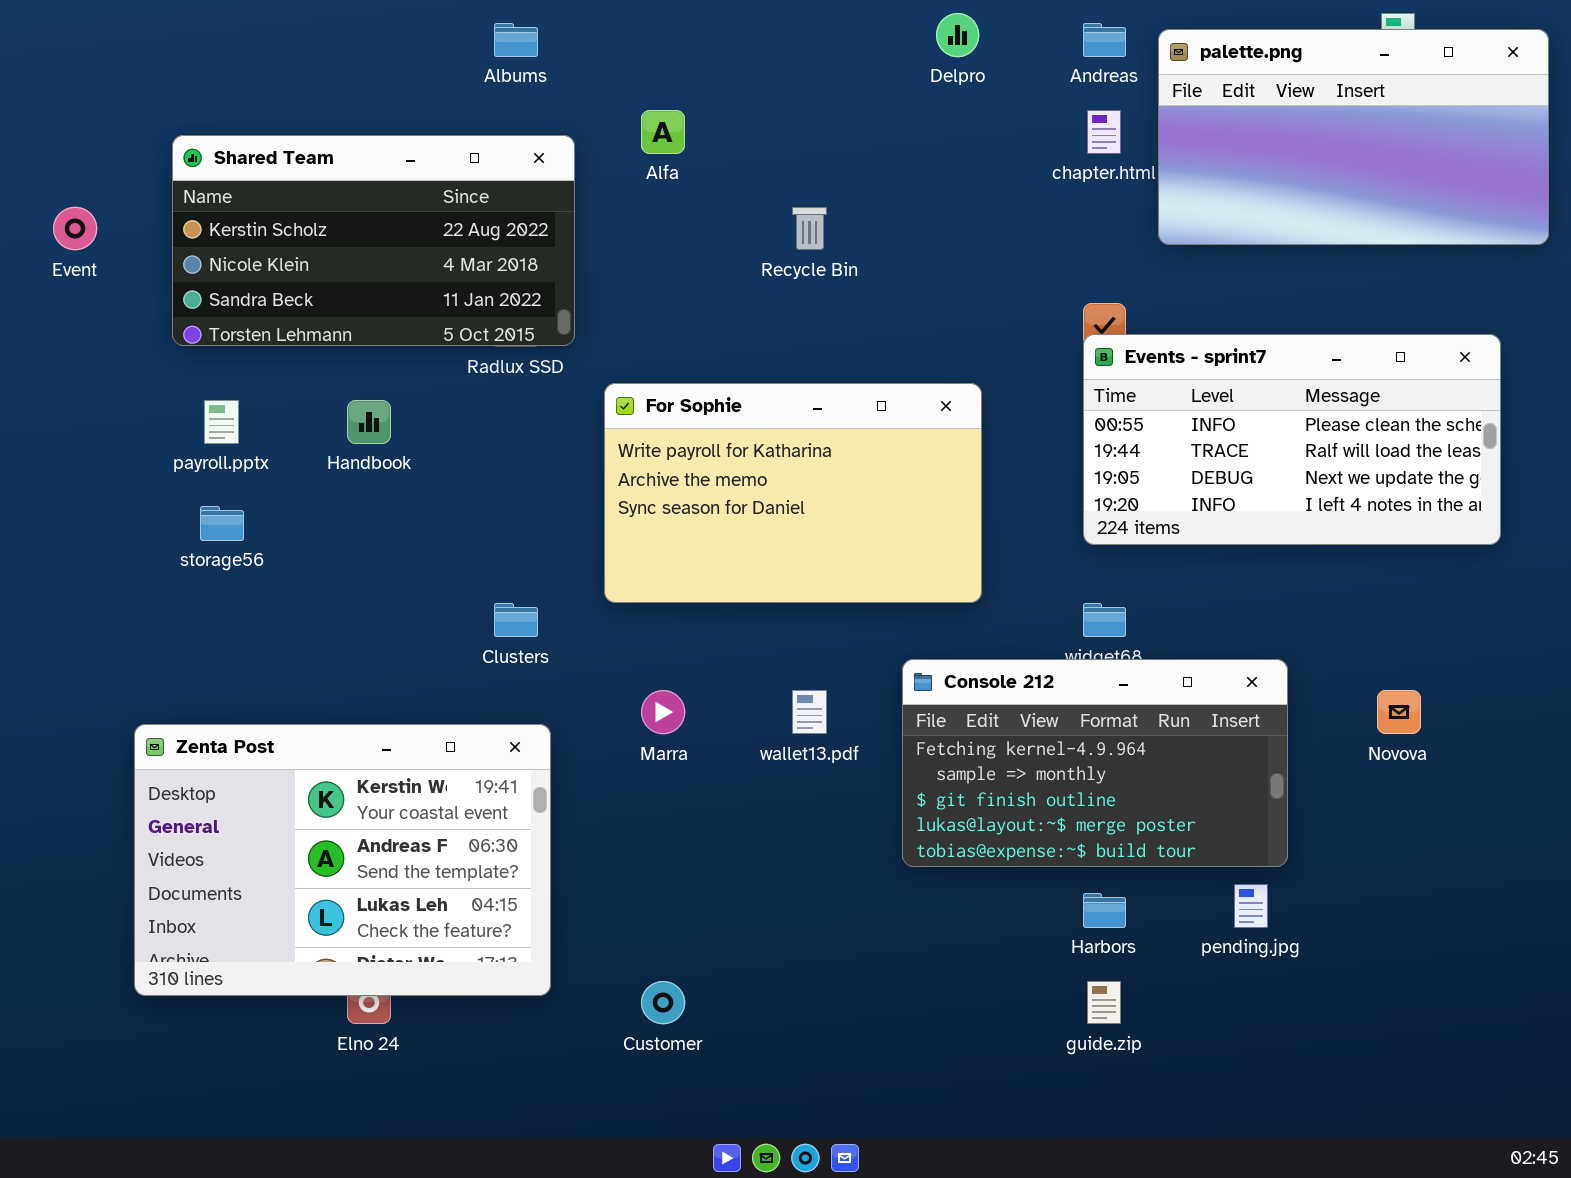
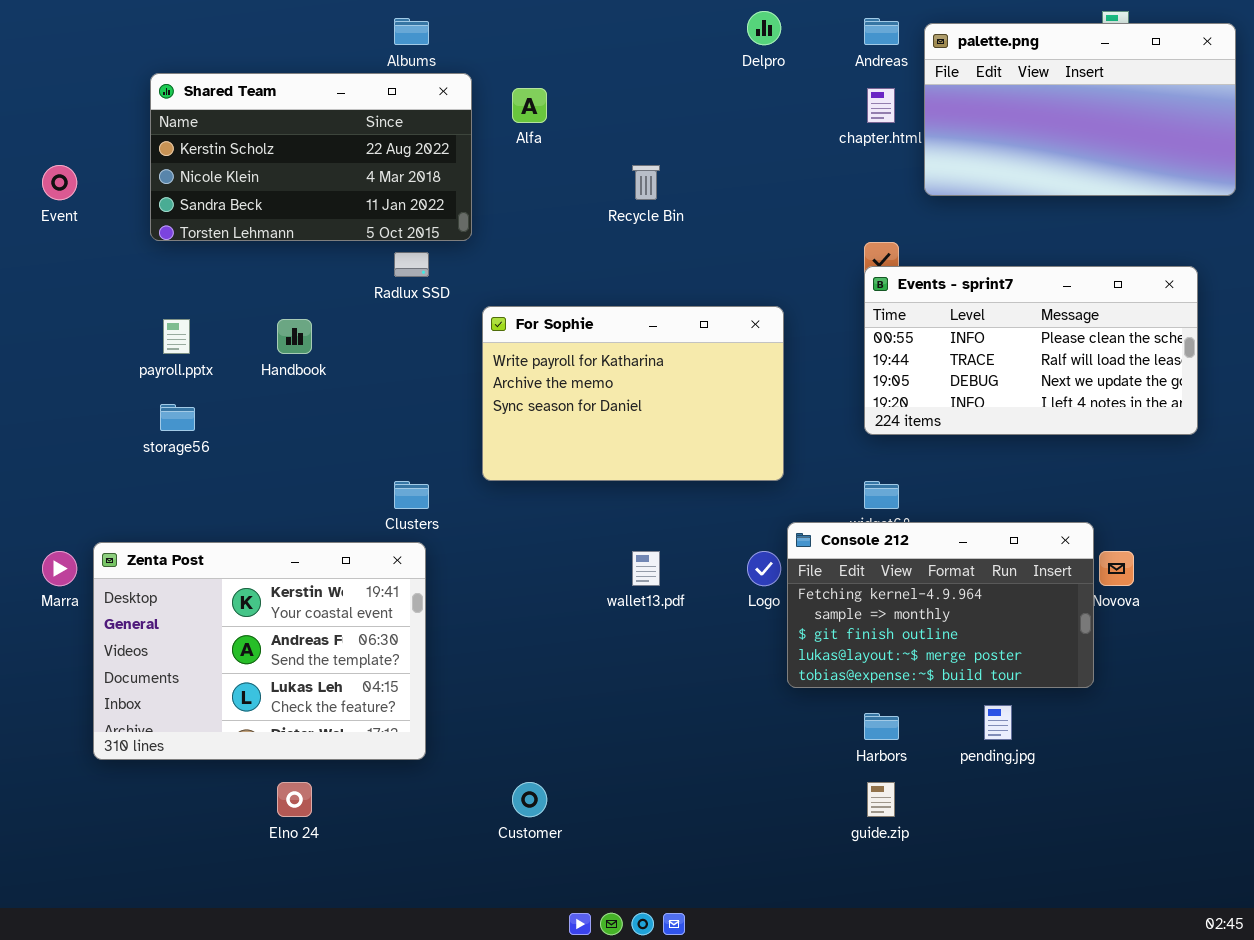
Shared Team: [172,135,575,346] -> [150,73,472,241], moved
Console 212: [902,659,1288,867] -> [787,522,1094,688], moved
Marra: [641,690,685,734] -> [42,551,77,586], moved
Zenta Post: [134,724,551,996] -> [93,542,426,760], moved

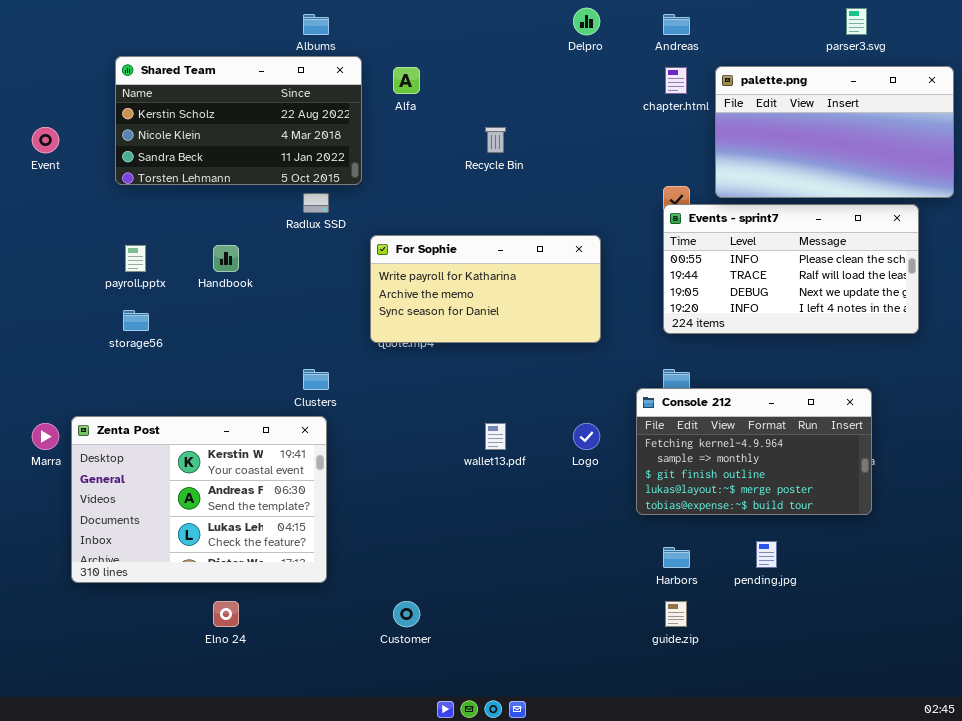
palette.png: [924,23,1236,196] -> [715,66,954,198], moved
For Sophie: [482,306,784,481] -> [370,235,601,343], resized
Console 212: [787,522,1094,688] -> [636,388,872,515], moved

